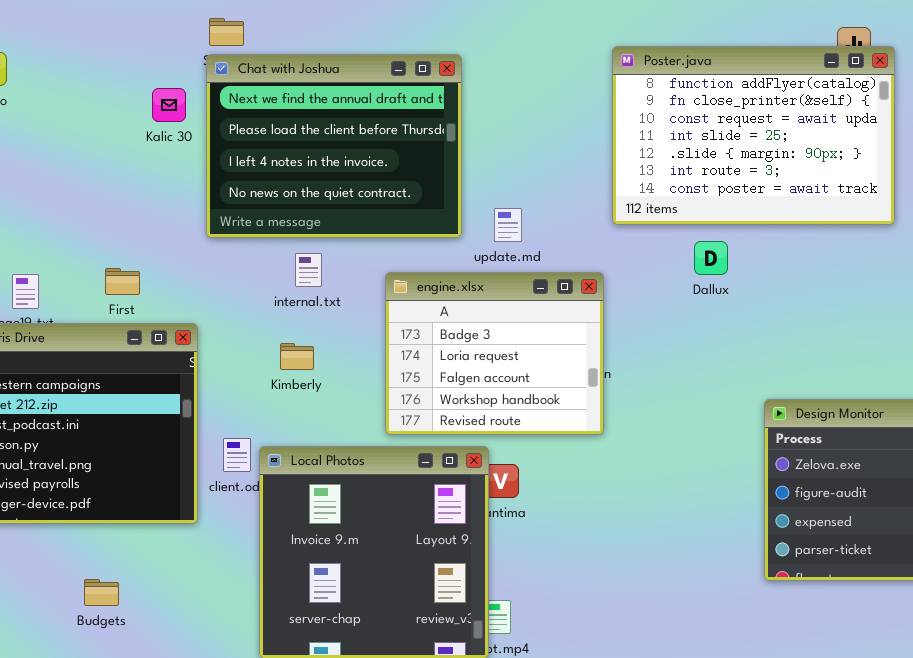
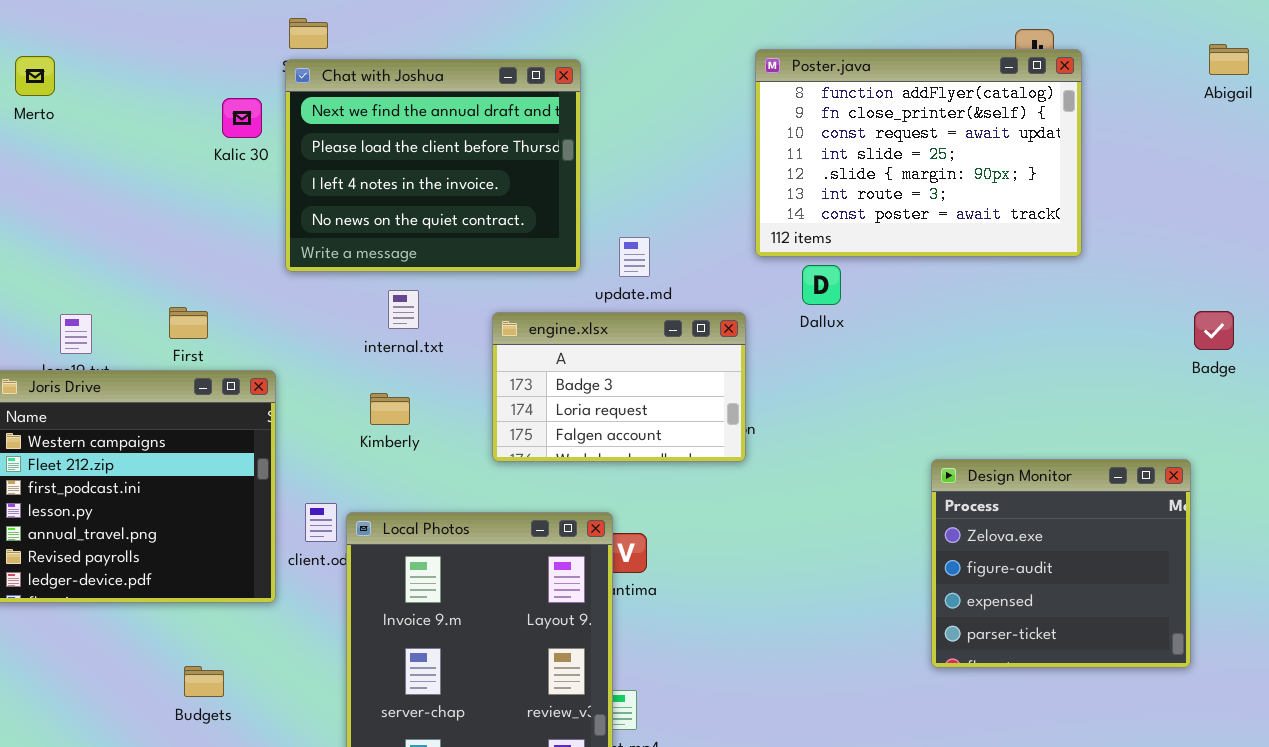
Dallux: [694,241,728,275] -> [802,265,841,305], moved
engine.xlsx: [385,272,604,435] -> [492,312,746,462], resized
Budgets: [84,579,119,606] -> [184,666,224,697], moved

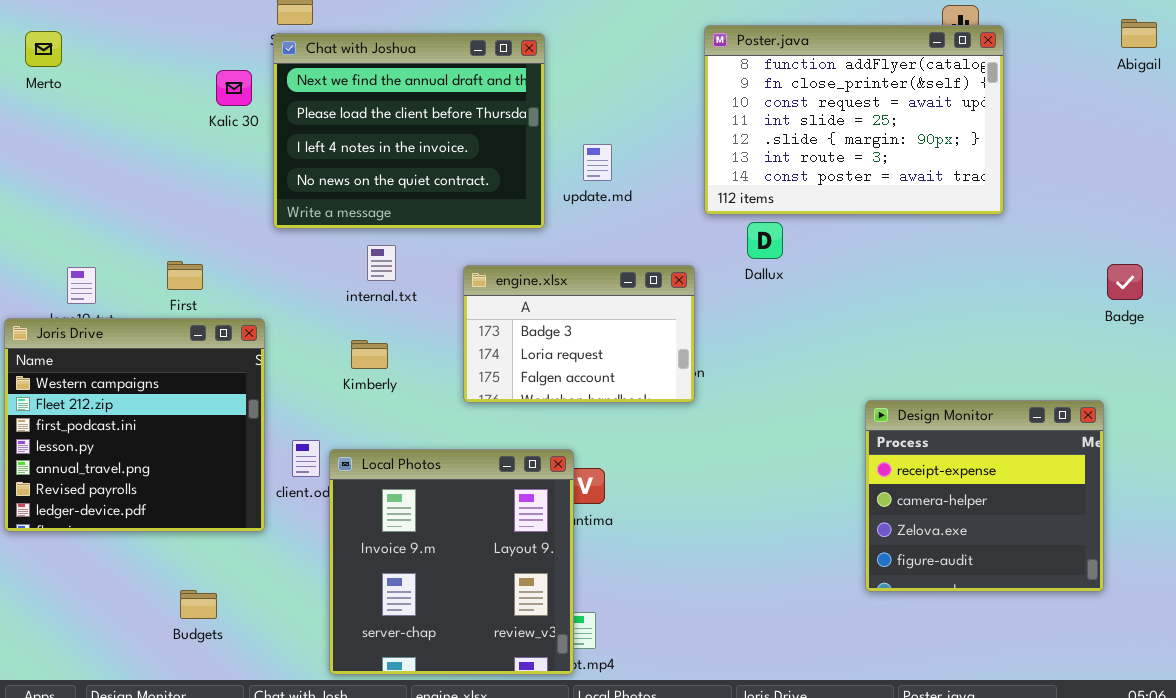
update.md: [619,237,650,277] -> [583,144,612,181], moved
Design Monitor: [931,459,1191,668] -> [865,400,1104,592], scrolled up 2 rows

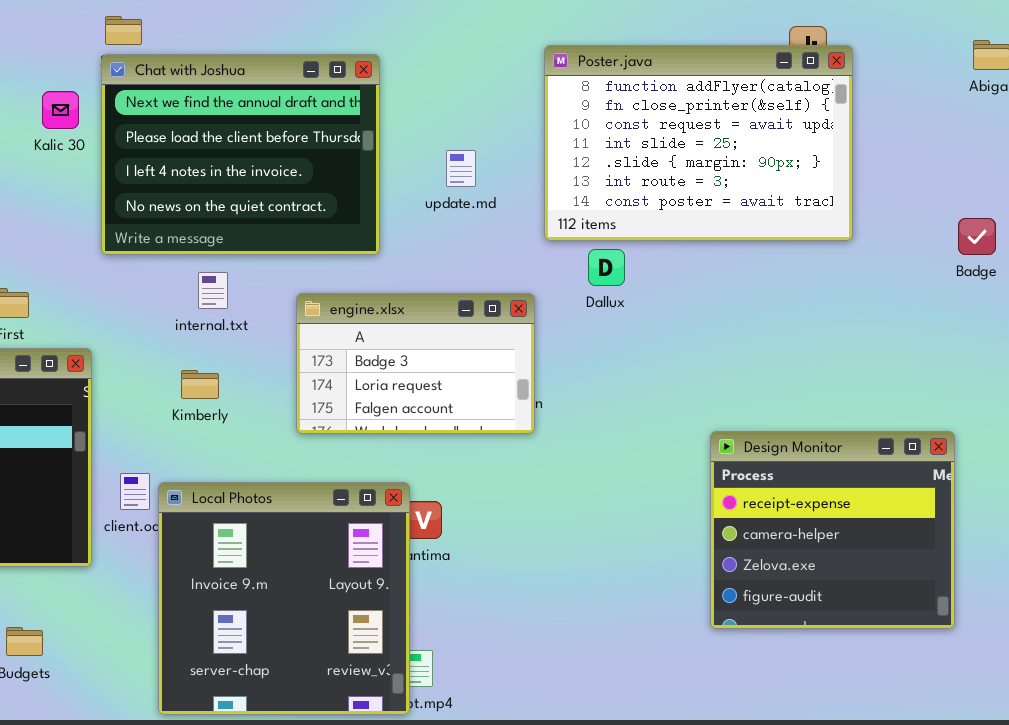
update.md: [583,144,612,181] -> [446,150,476,187], moved
Badge: [1107,264,1143,300] -> [958,218,996,255], moved

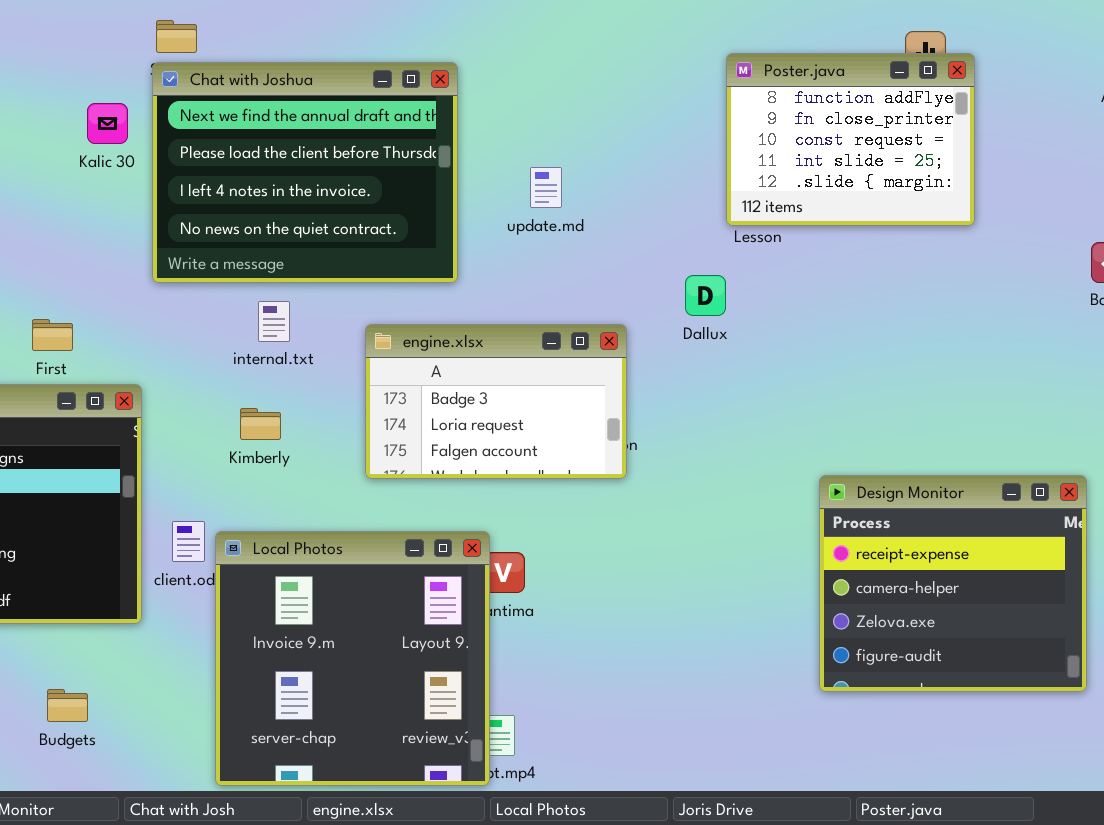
Poster.java: [544,45,853,241] -> [726,53,975,226], resized

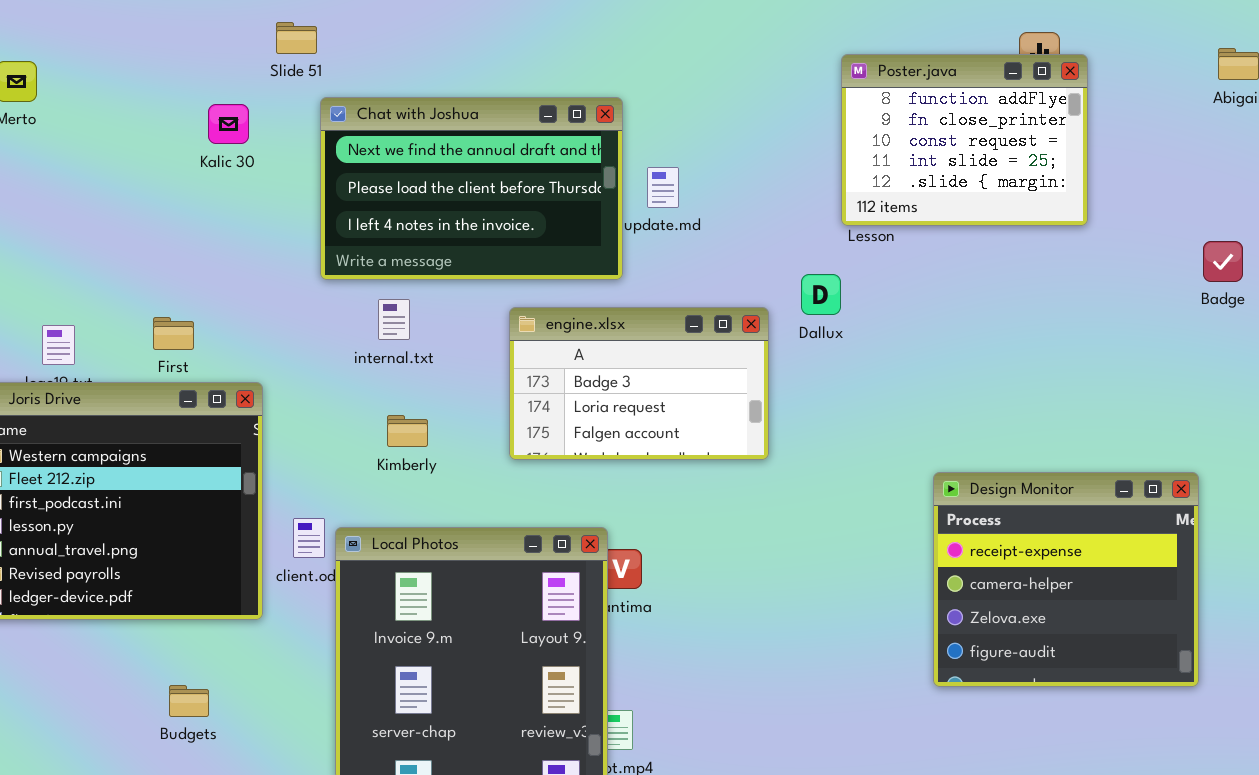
Chat with Joshua: [152,62,458,283] -> [320,97,623,280], moved, resized
engine.xlsx: [365,324,627,479] -> [509,307,769,460], moved
Kimberly: [240,408,281,440] -> [387,415,428,447], moved

